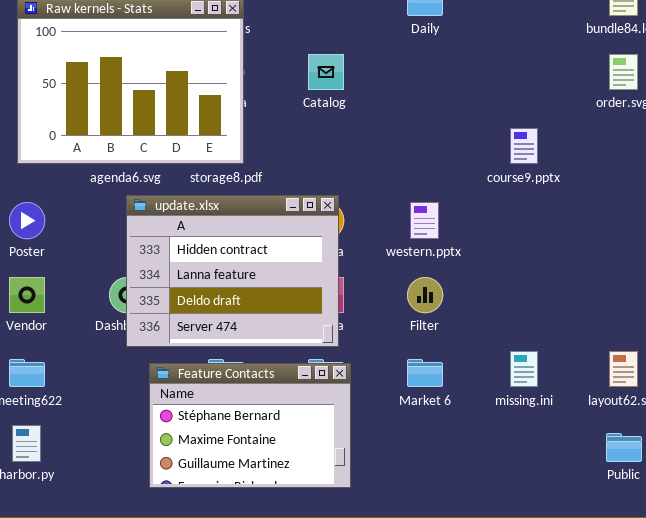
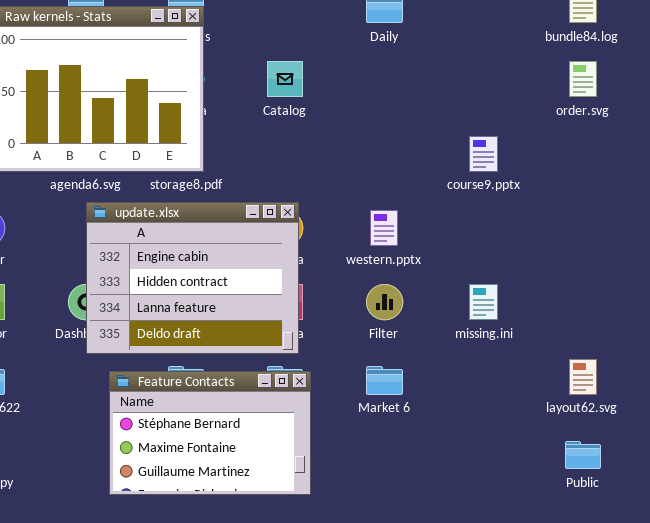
update.xlsx: [126,195,339,347] -> [86,202,299,354], scrolled up 1 row
missing.ini: [510,351,538,387] -> [469,284,498,320], moved

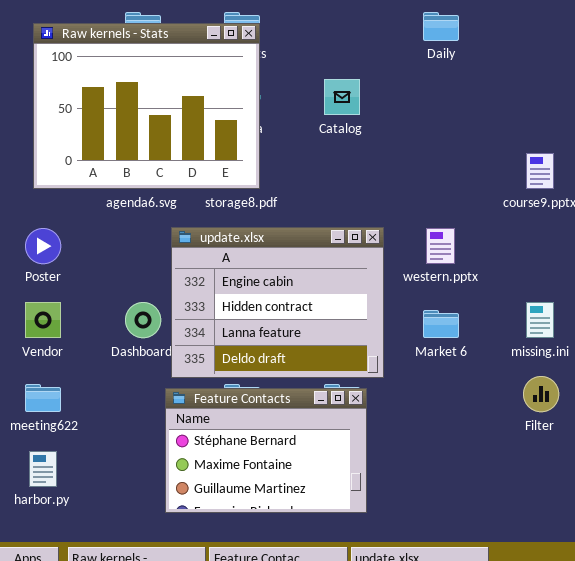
update.xlsx: [86,202,299,354] -> [171,227,384,378], moved
Filter: [366,284,403,320] -> [523,376,559,412], moved
Market 6: [366,366,403,395] -> [423,310,459,338], moved

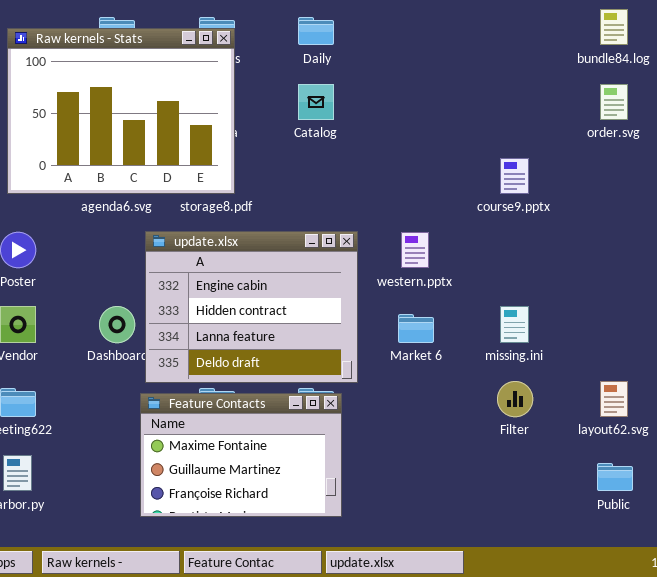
Daily: [423,12,459,41] -> [298,17,334,45], moved
Feature Contacts: [165,388,367,513] -> [140,393,342,517], scrolled down 1 row

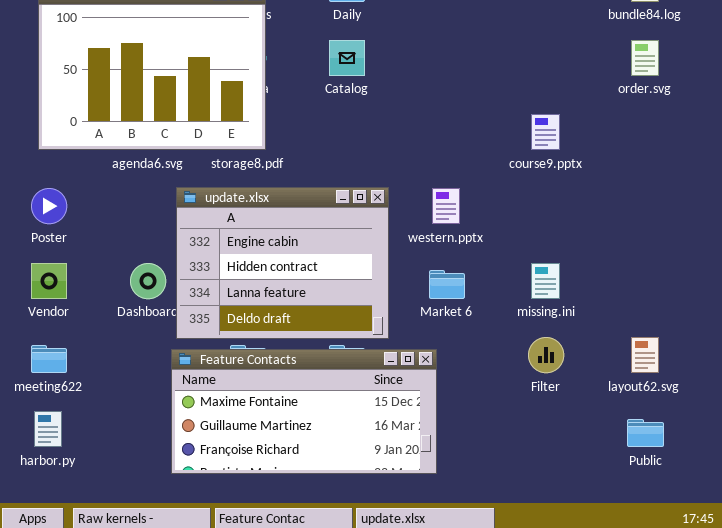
Feature Contacts: [140,393,342,517] -> [171,349,437,474], resized

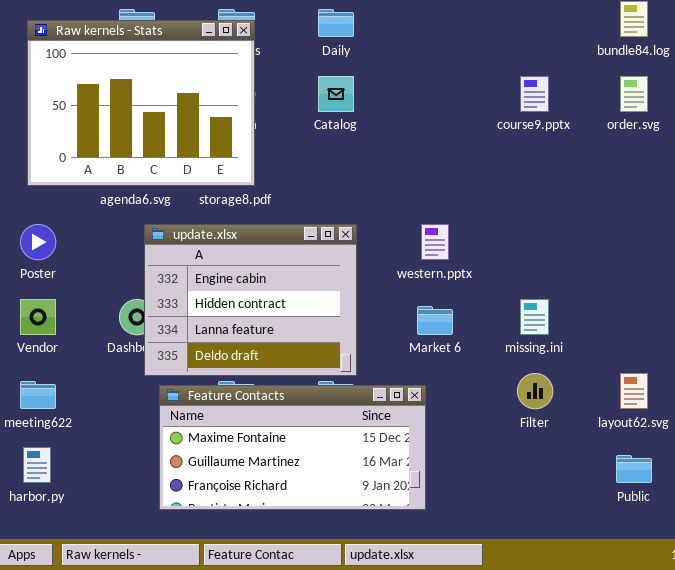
course9.pptx: [531,114,560,150] -> [520,76,549,112], moved
update.xlsx: [176,187,389,339] -> [144,224,357,376], moved

